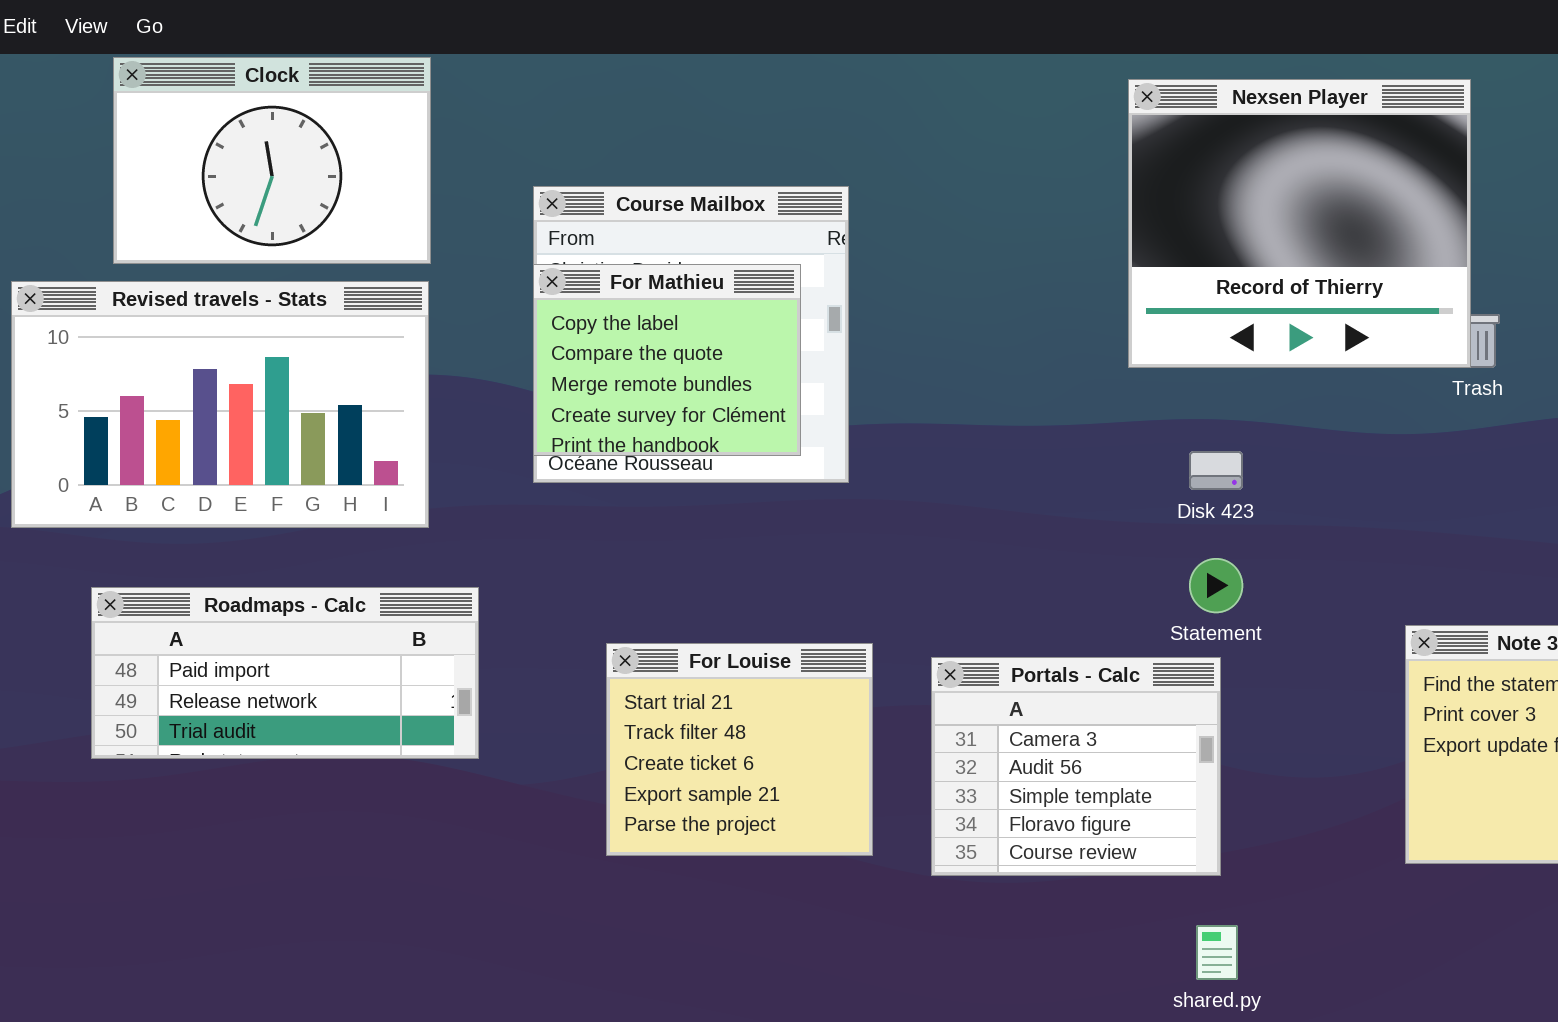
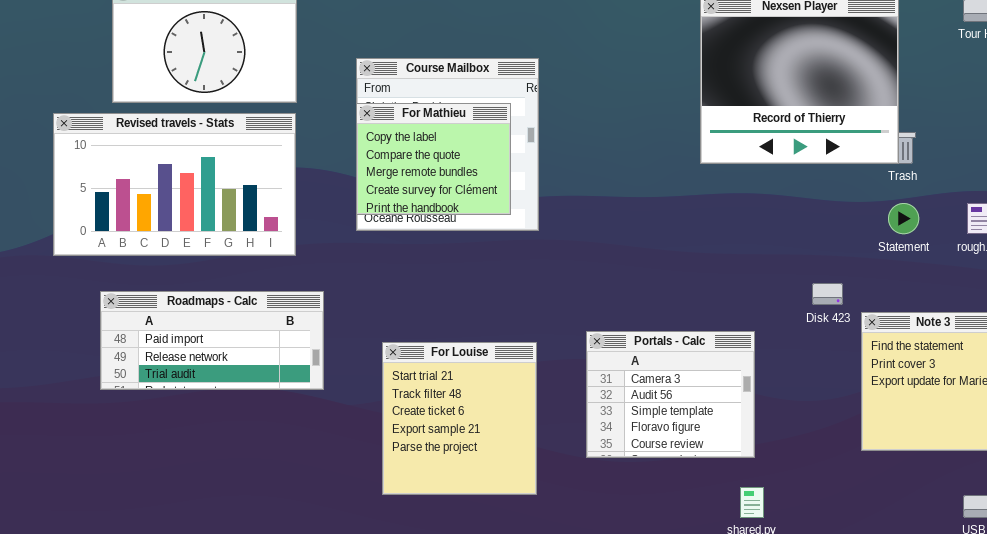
Disk 423: [1189,451,1243,490] -> [812,283,843,305], moved
Statement: [1189,558,1243,613] -> [888,203,919,234], moved
For Louise: [606,643,873,856] -> [382,342,537,495], moved, resized

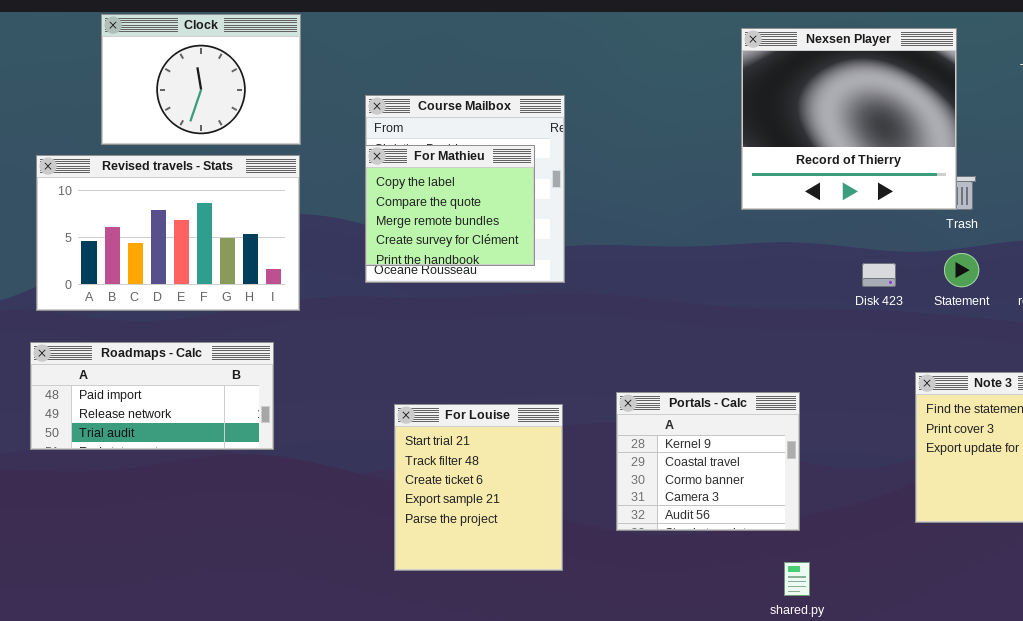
Disk 423: [812,283,843,305] -> [862,263,896,287], moved
Roadmaps - Calc: [100,291,324,390] -> [30,342,274,450], moved
Portals - Calc: [586,331,755,458] -> [616,392,800,531], scrolled up 3 rows

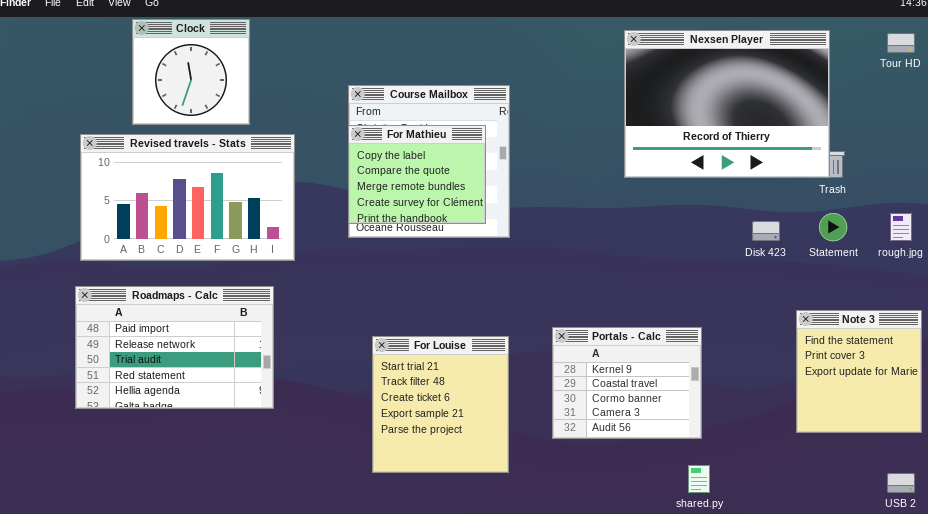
Clock: [101,14,301,145] -> [132,19,250,125], resized
Nexsen Player: [741,28,957,210] -> [624,30,830,178], resized
Roadmaps - Calc: [30,342,274,450] -> [75,286,274,409], resized

